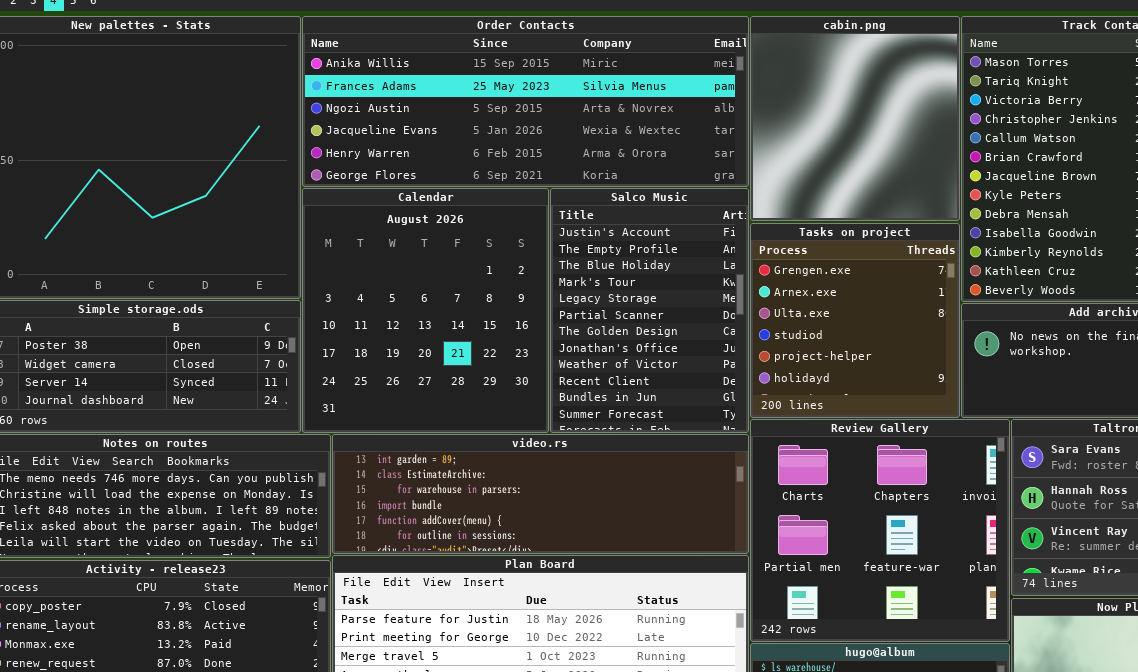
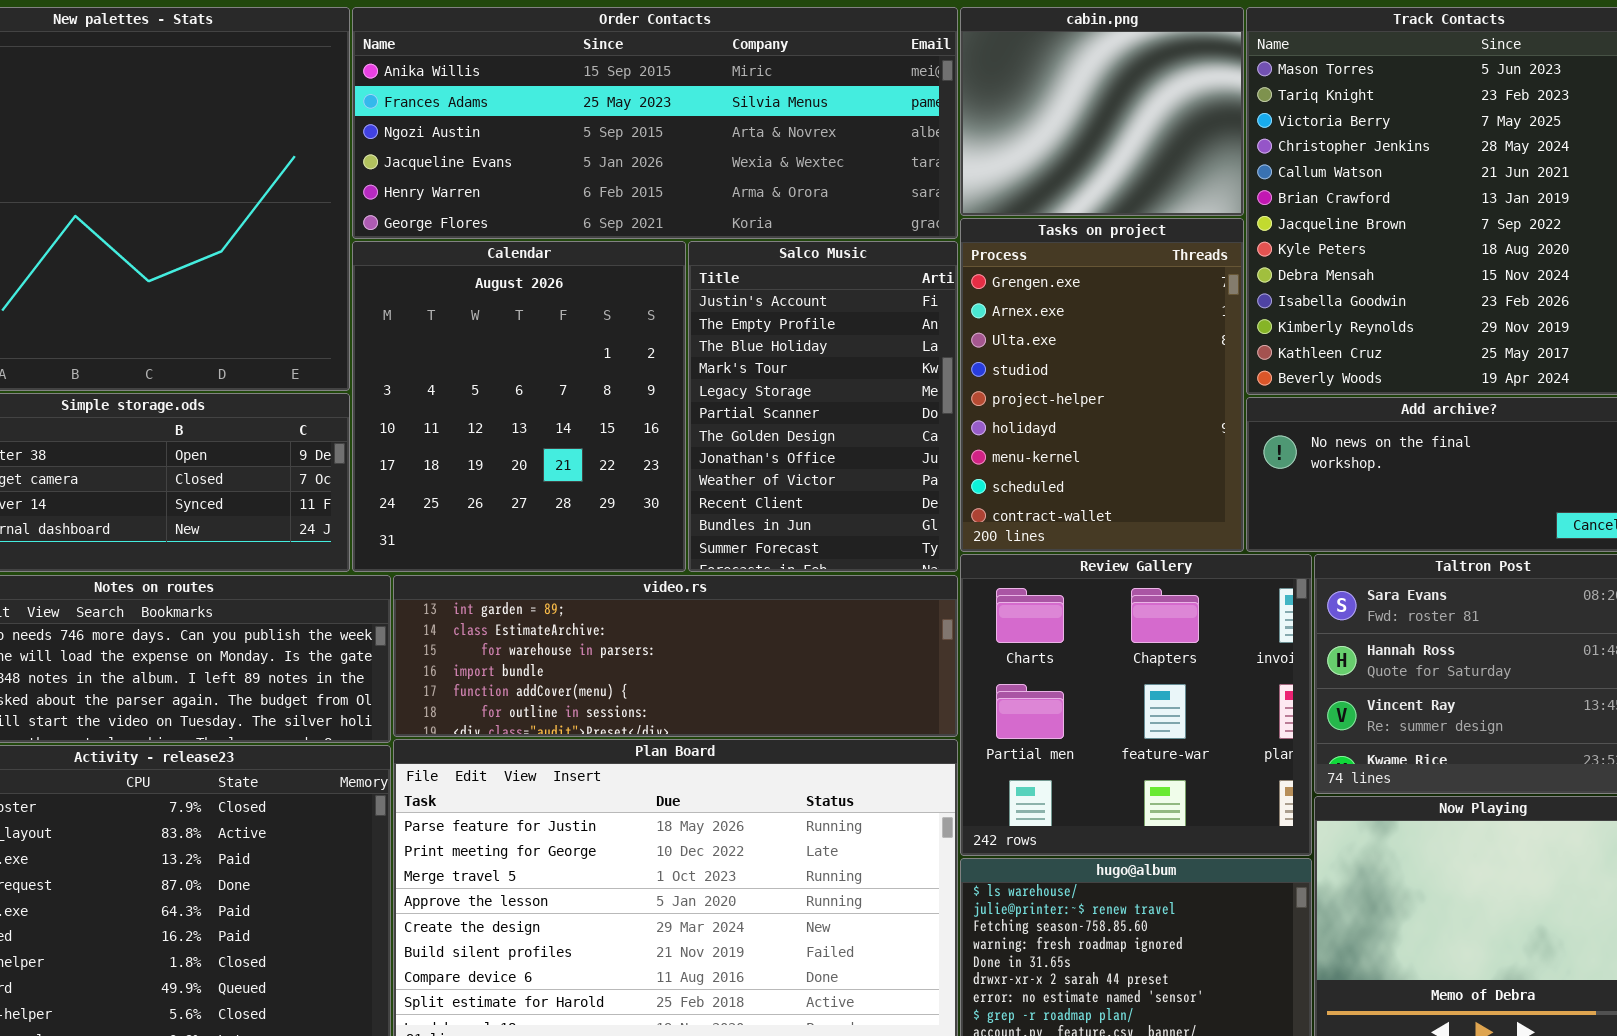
cabin.png: [750,16,960,221] -> [960,7,1244,216], resized
Tasks on project: [750,223,960,418] -> [960,218,1244,552], resized

